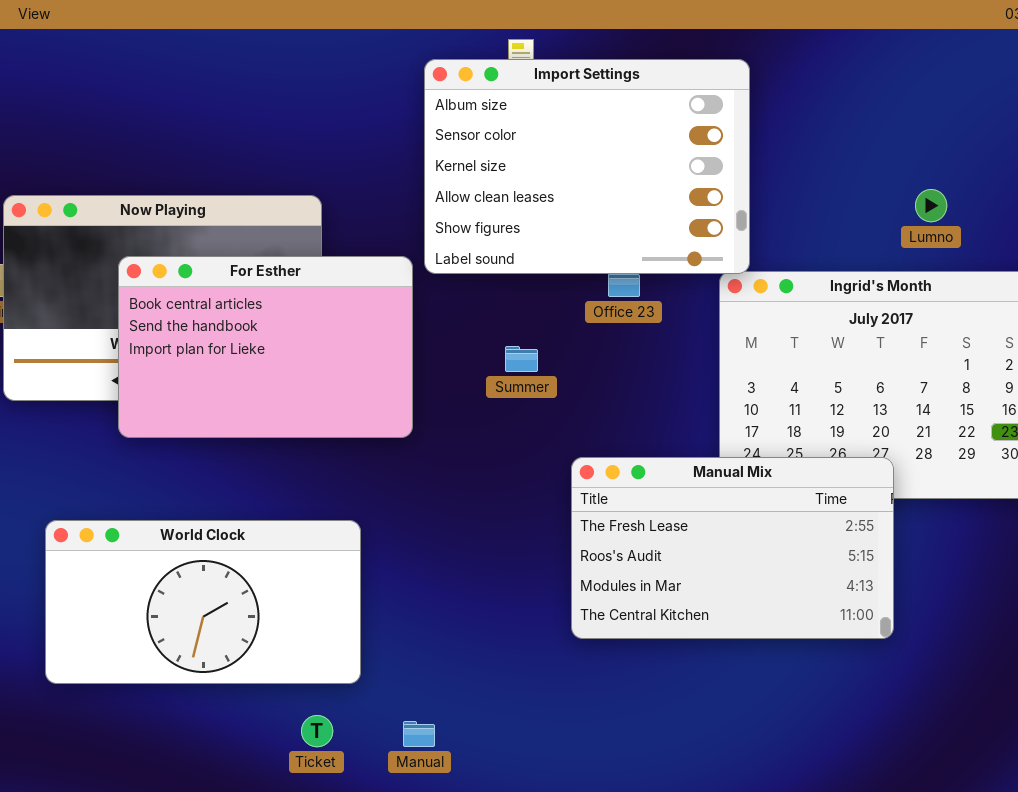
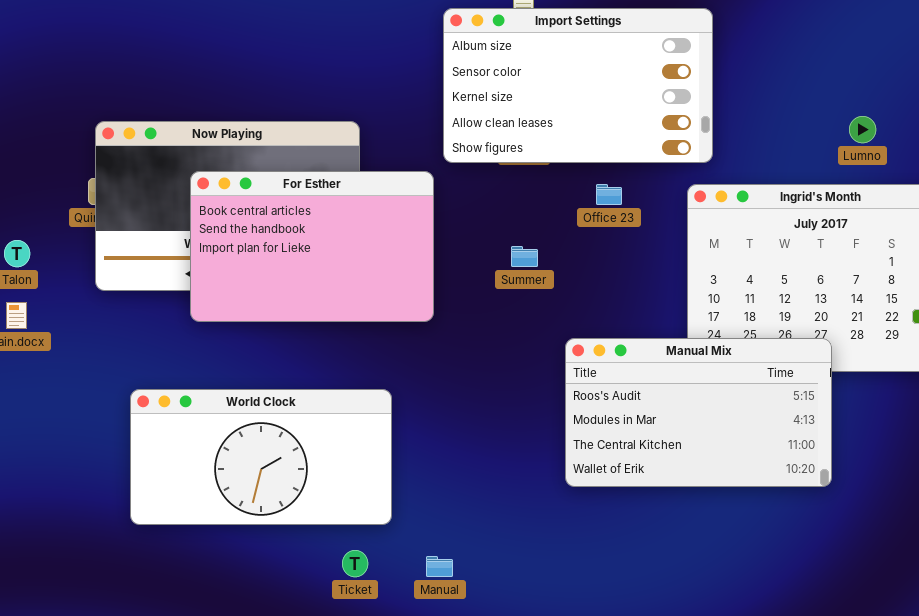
Import Settings: [424,59,750,274] -> [443,8,713,163], resized
Manual Mix: [571,457,894,639] -> [565,338,832,487], scrolled down 1 row

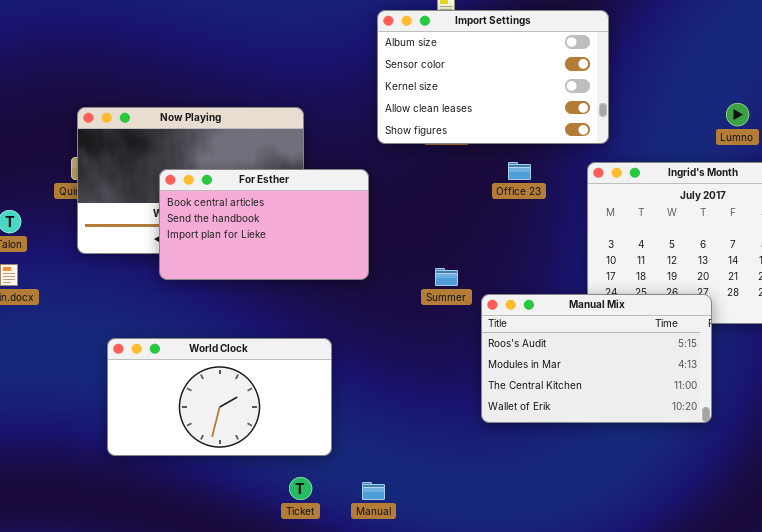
For Esther: [190,171,434,322] -> [159,169,369,280], resized
Summer: [511,246,538,267] -> [435,268,458,286], moved

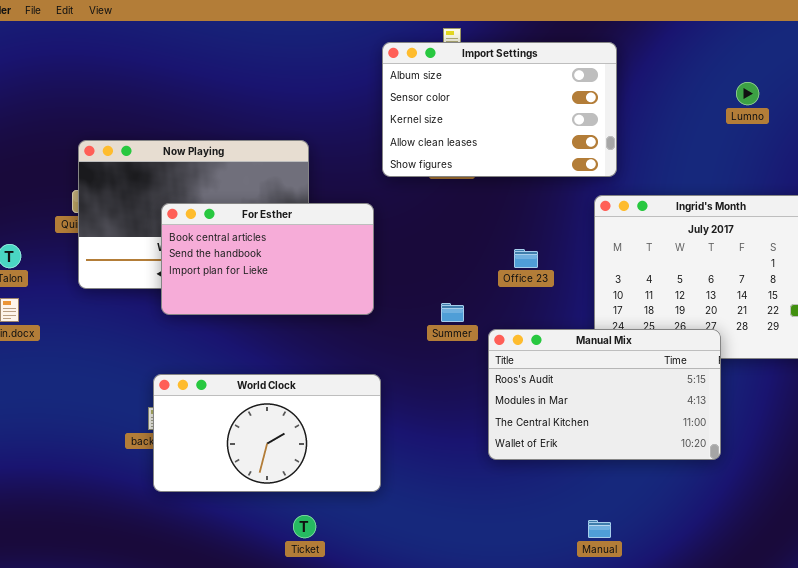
Lumno: [726,103,749,126] -> [736,82,759,105], moved
Office 23: [508,162,531,180] -> [514,249,538,268], moved
World Clock: [107,338,332,456] -> [153,374,381,492], moved
Manual: [362,482,385,500] -> [588,520,611,538], moved

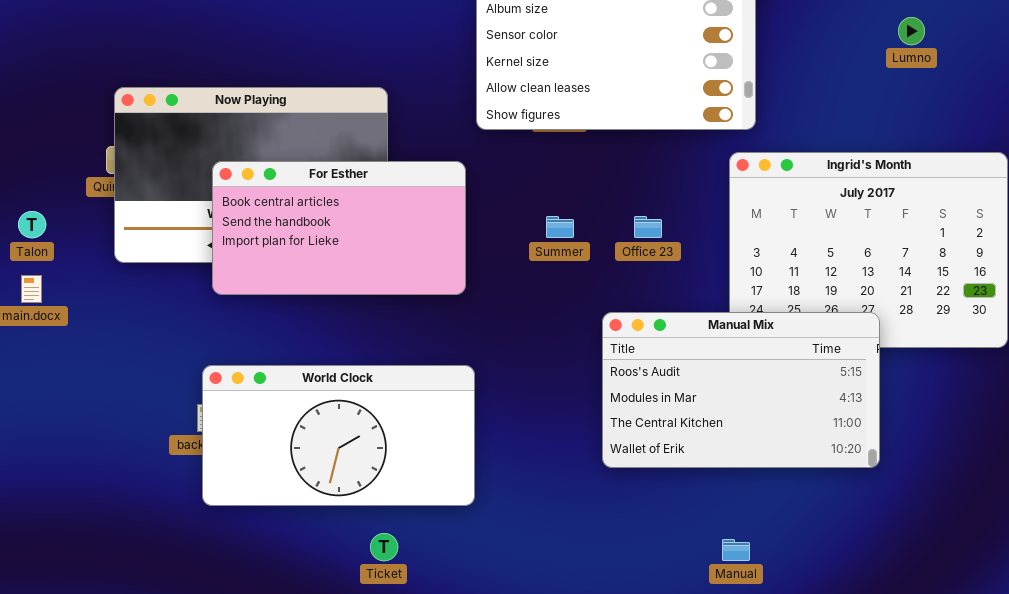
Summer: [441,303,464,322] -> [546,216,574,238], moved

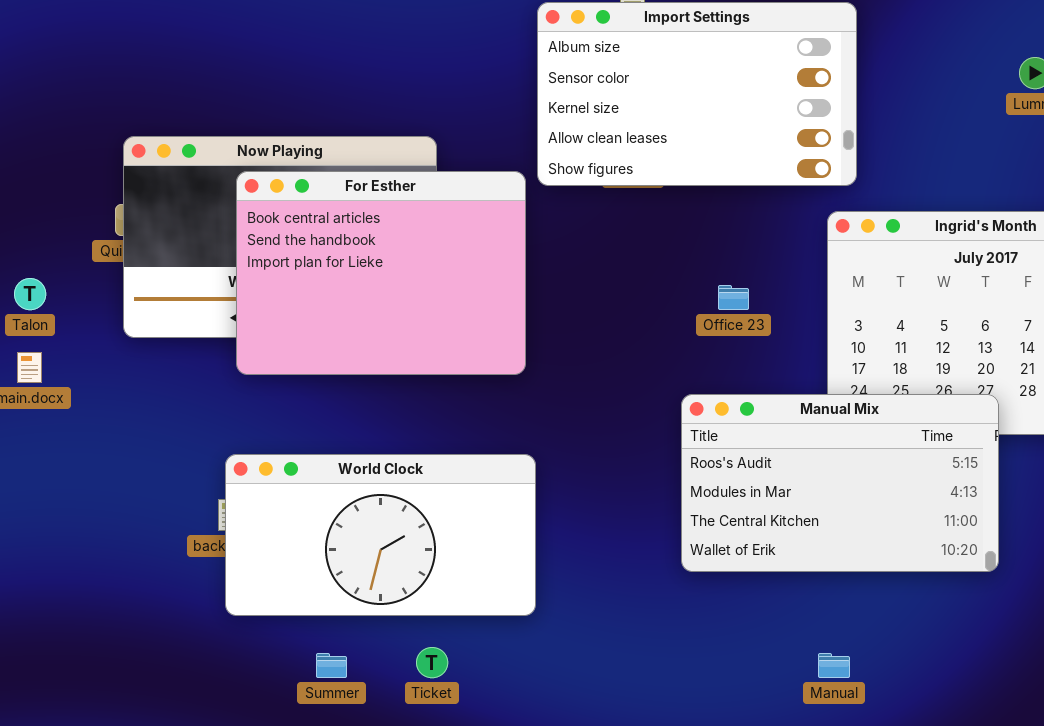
For Esther: [212,161,466,295] -> [236,171,526,375], resized
Summer: [546,216,574,238] -> [316,653,347,678], moved

